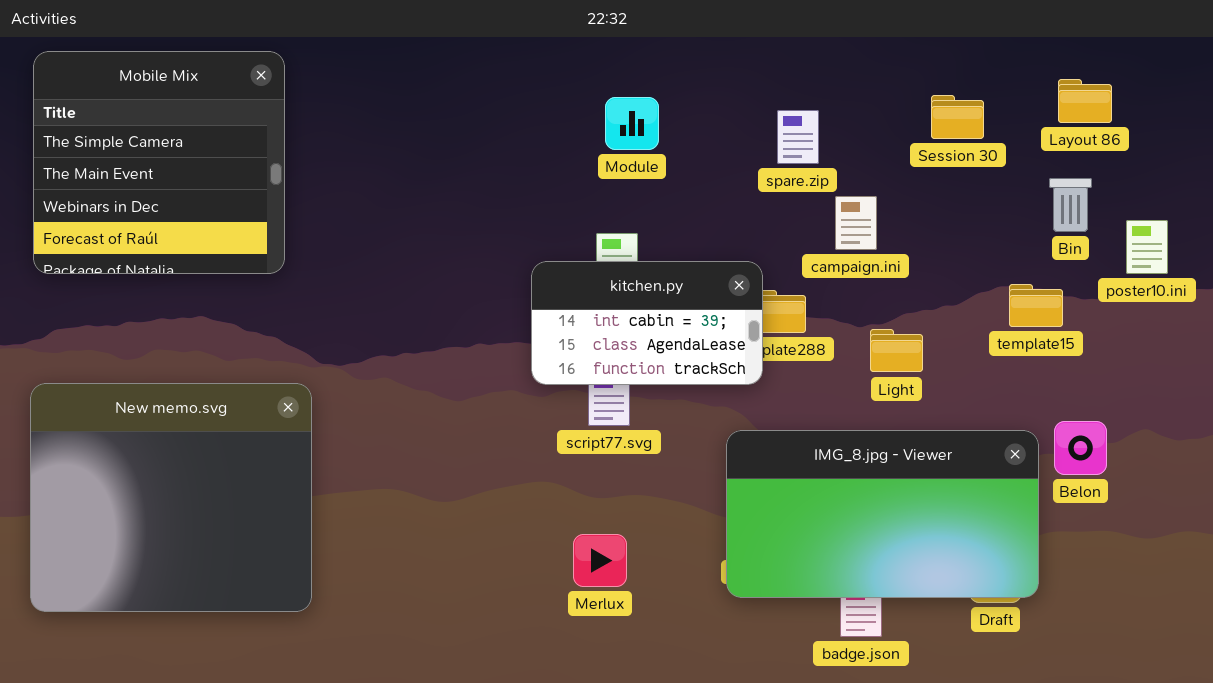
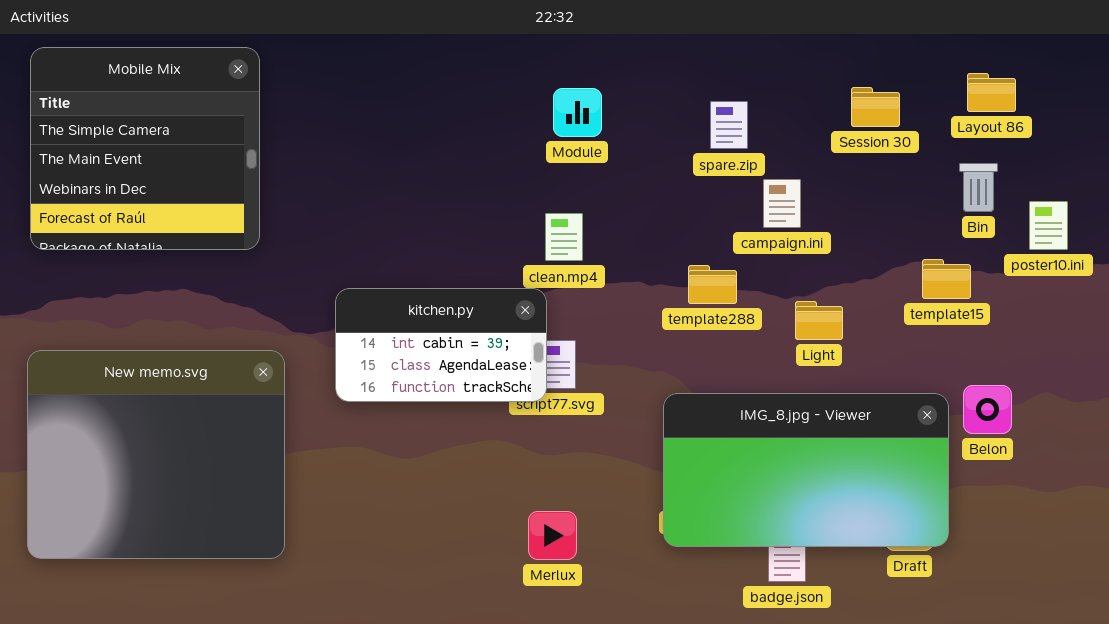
kitchen.py: [531,261,763,385] -> [335,288,547,402], moved
Merlux: [573,534,627,587] -> [528,511,577,560], moved

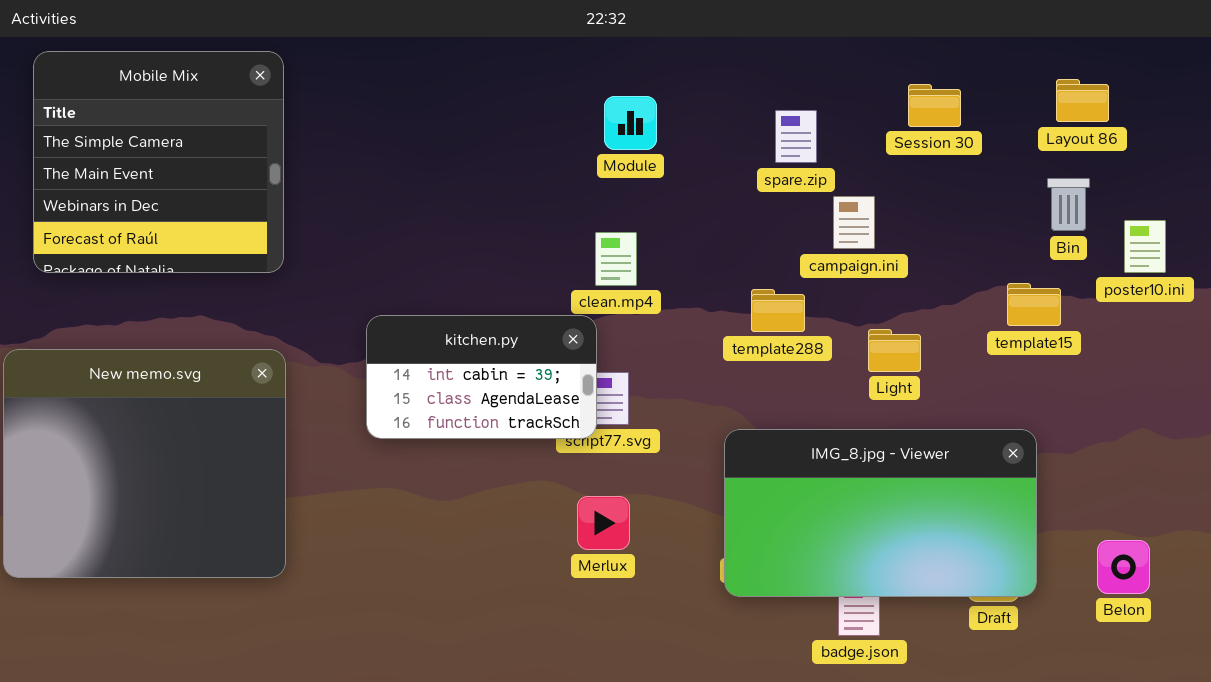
Session 30: [851,87,900,127] -> [908,84,961,127], moved
New memo.svg: [27,350,285,559] -> [3,349,286,578], moved
Belon: [963,385,1012,434] -> [1097,540,1150,594], moved
Merlux: [528,511,577,560] -> [577,496,630,550], moved

